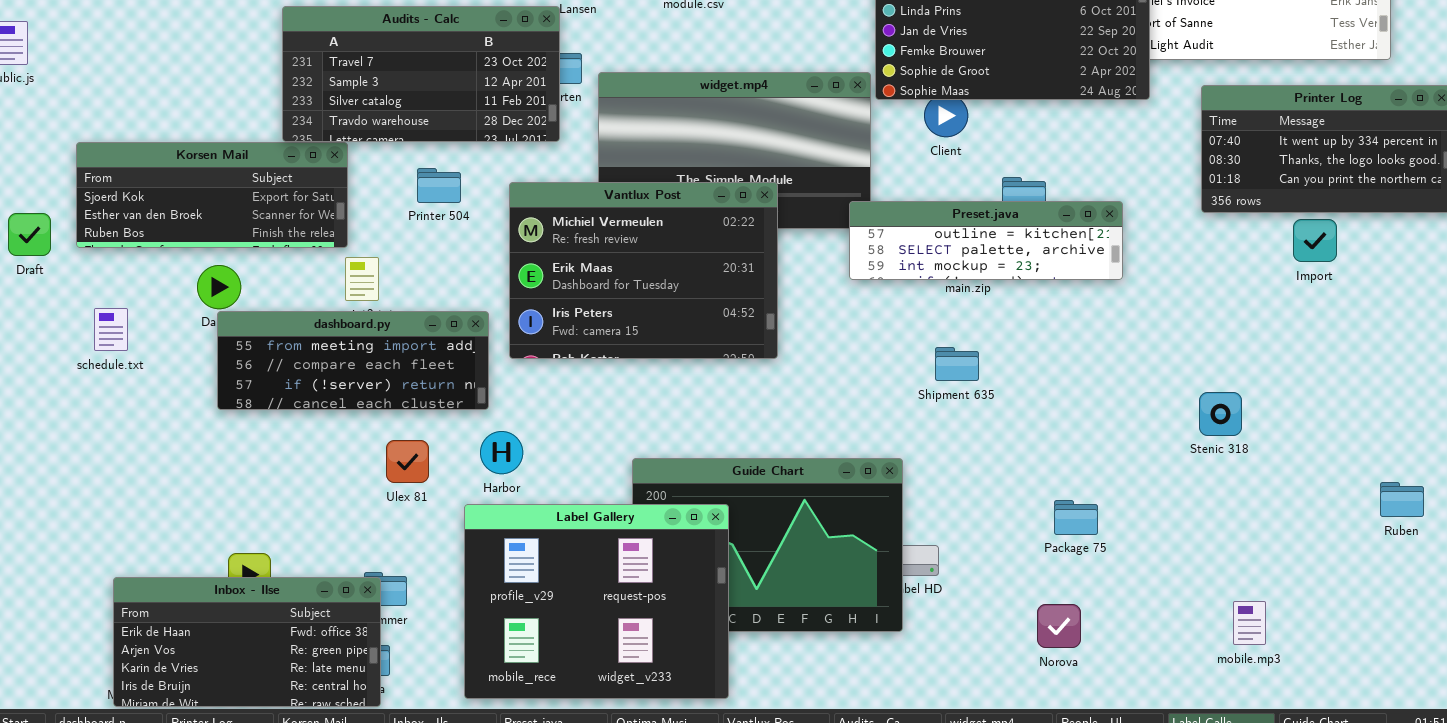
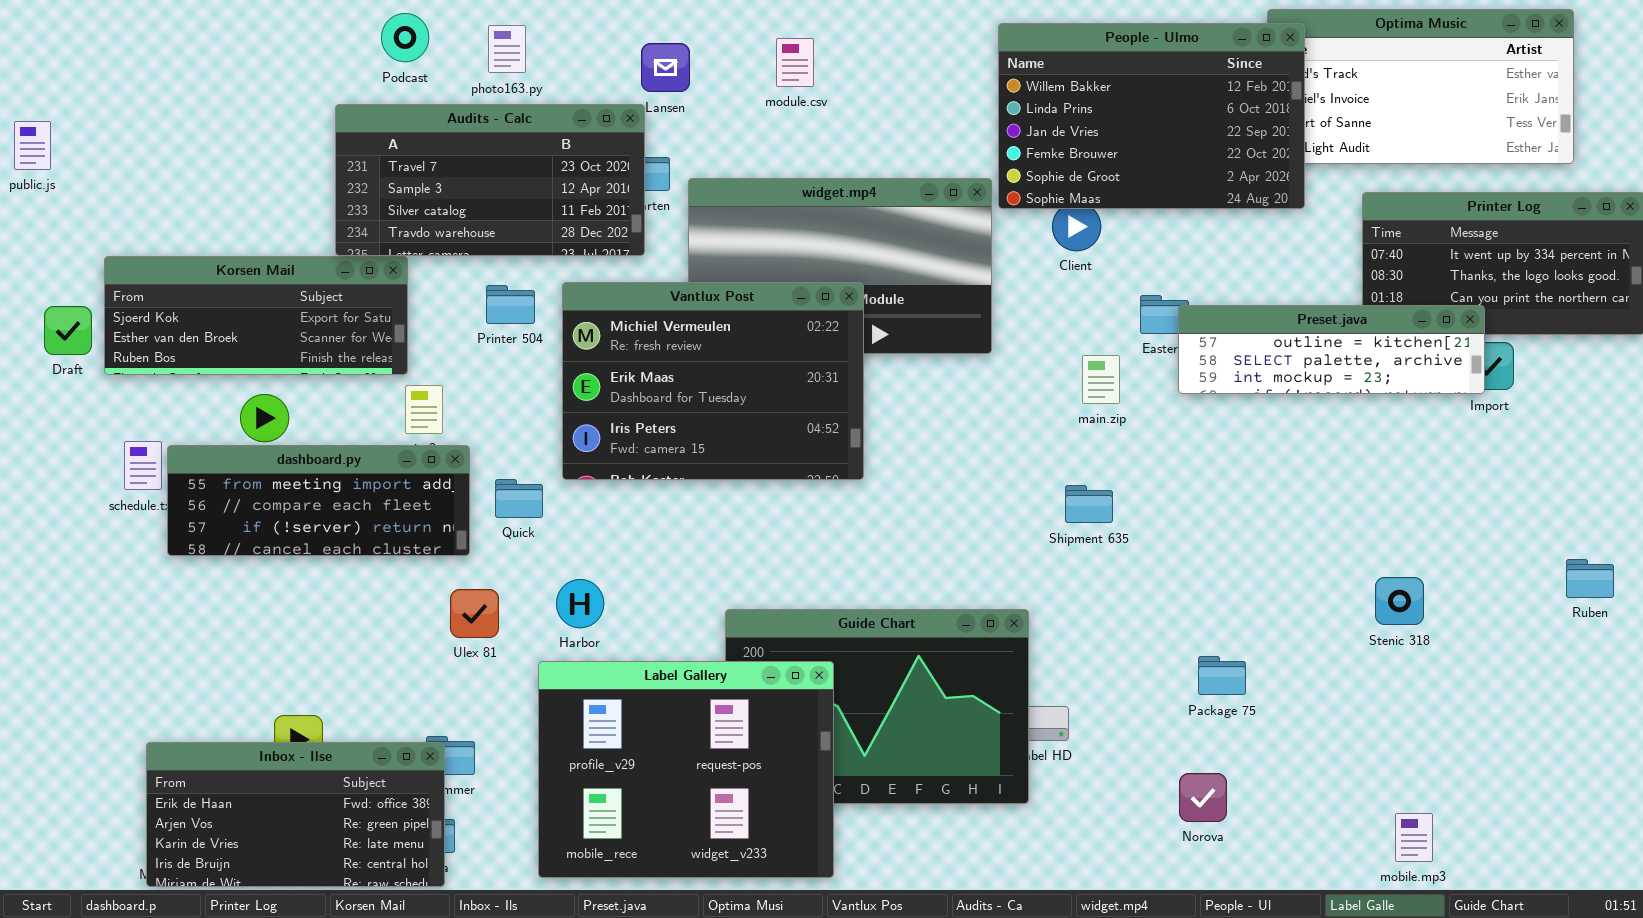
Vantlux Post: [509,182,778,359] -> [562,282,864,480], moved
Preset.java: [849,201,1123,280] -> [1178,305,1485,394], moved
Draft: [8,213,51,256] -> [44,306,92,355], moved
dashboard.py: [217,311,489,410] -> [167,445,470,556], moved
Stenic 318: [1199,392,1242,436] -> [1375,577,1424,625], moved
Ruben: [1380,482,1424,517] -> [1566,559,1614,598], moved
mobile.mp3: [1233,601,1266,645] -> [1395,813,1433,862], moved

